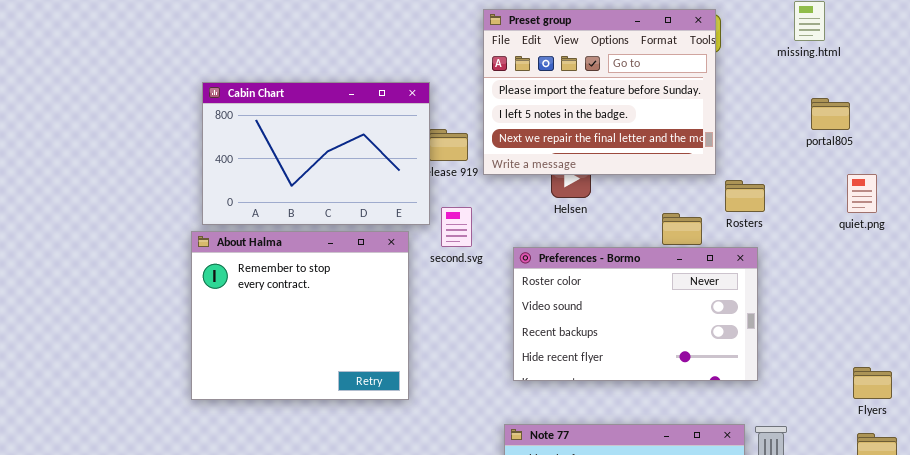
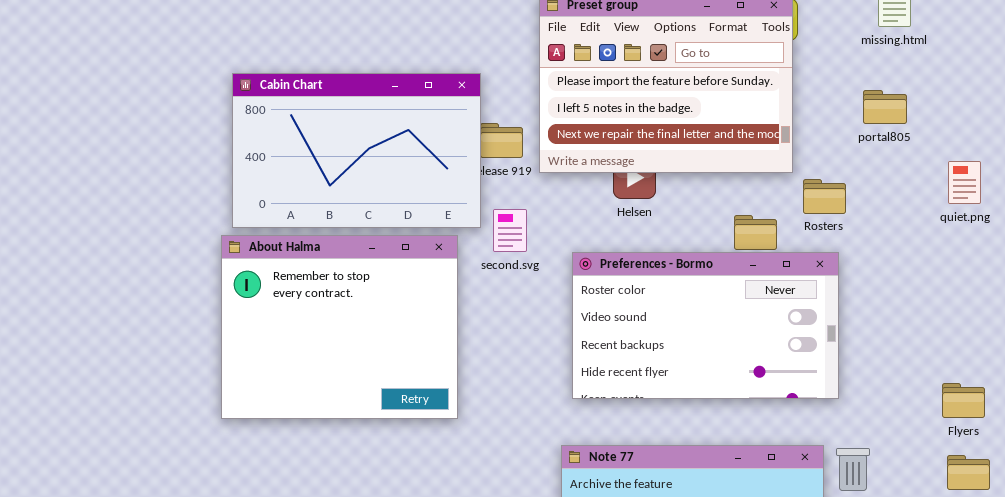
portal805: [811,98,850,130] -> [863,90,907,124], moved
quiet.png: [847,174,877,213] -> [948,161,981,204], moved

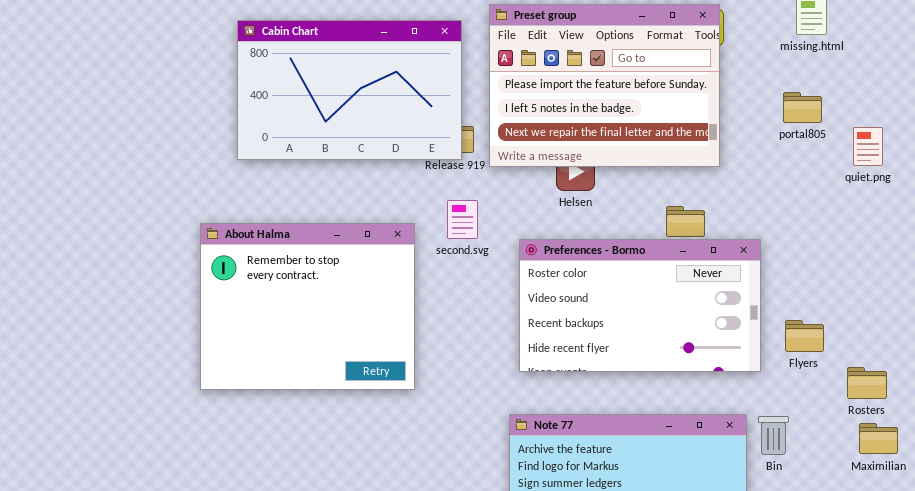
Cabin Chart: [232,73,481,228] -> [237,20,462,160], moved
quiet.png: [948,161,981,204] -> [853,127,883,166], moved
Rosters: [803,179,846,214] -> [847,367,887,399], moved
Flyers: [942,383,985,418] -> [785,320,824,352], moved

